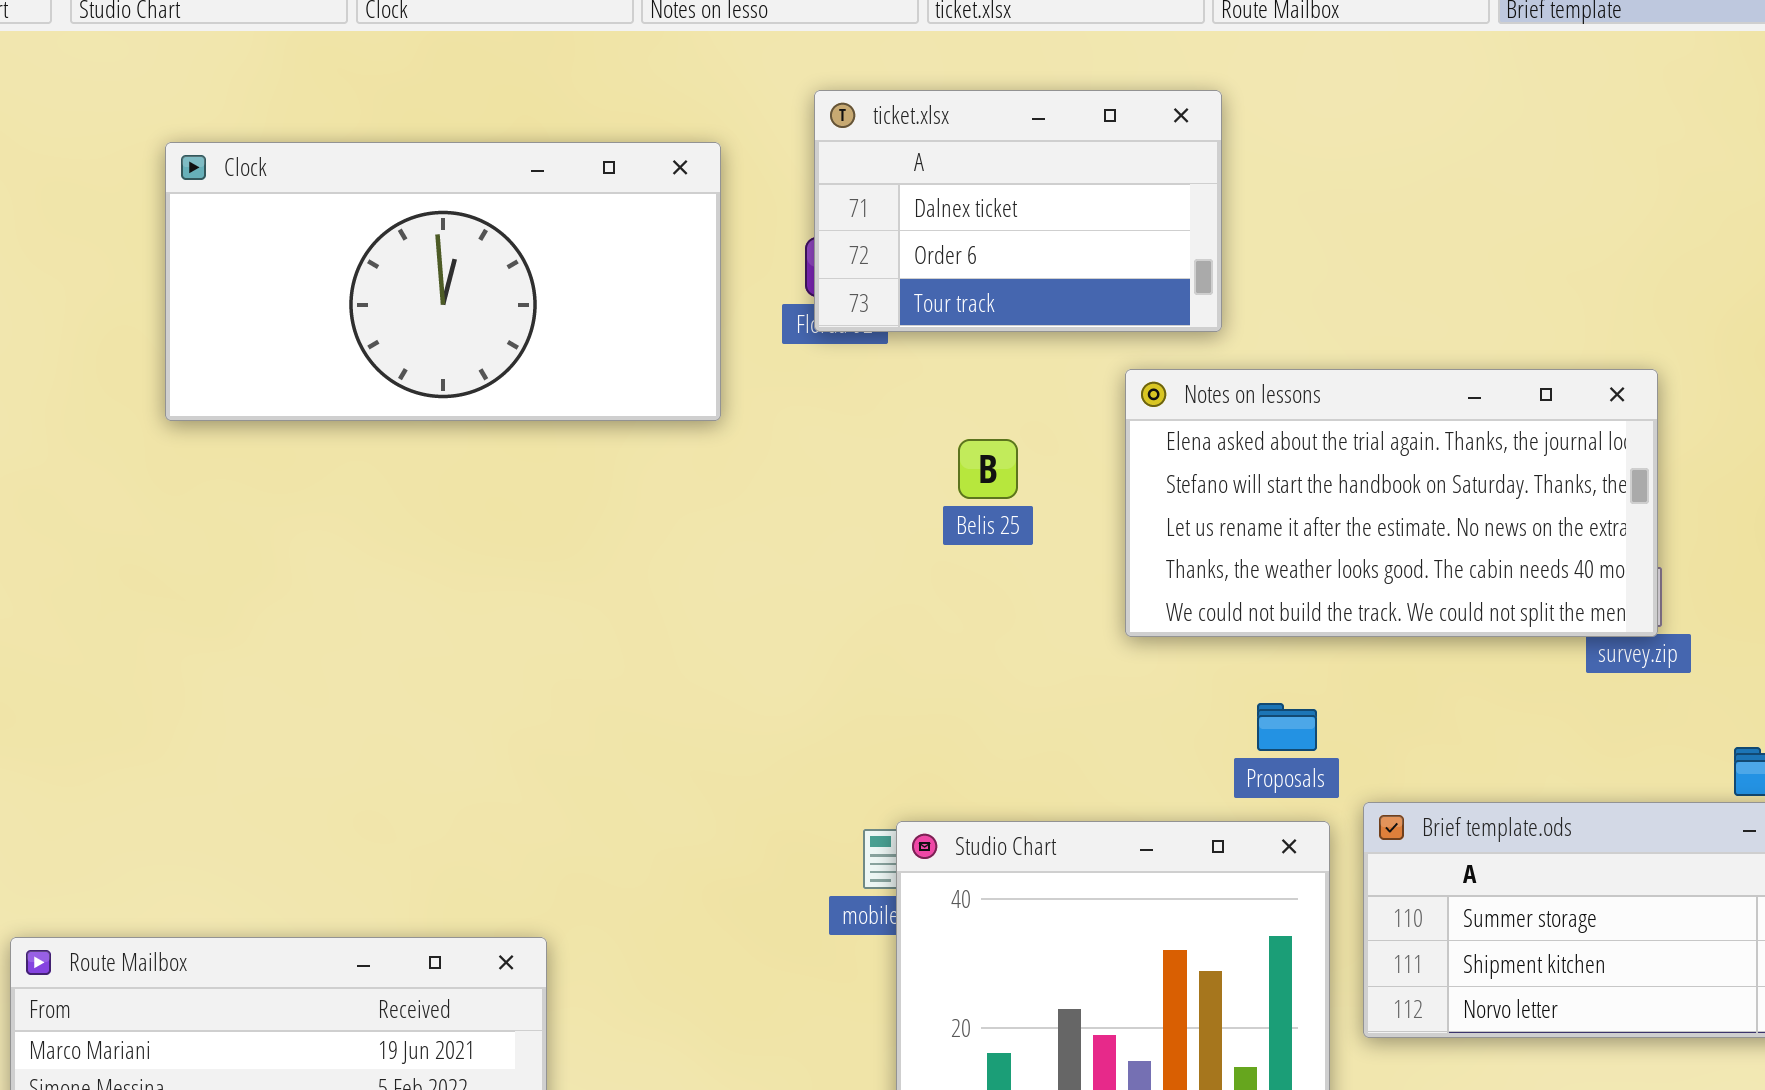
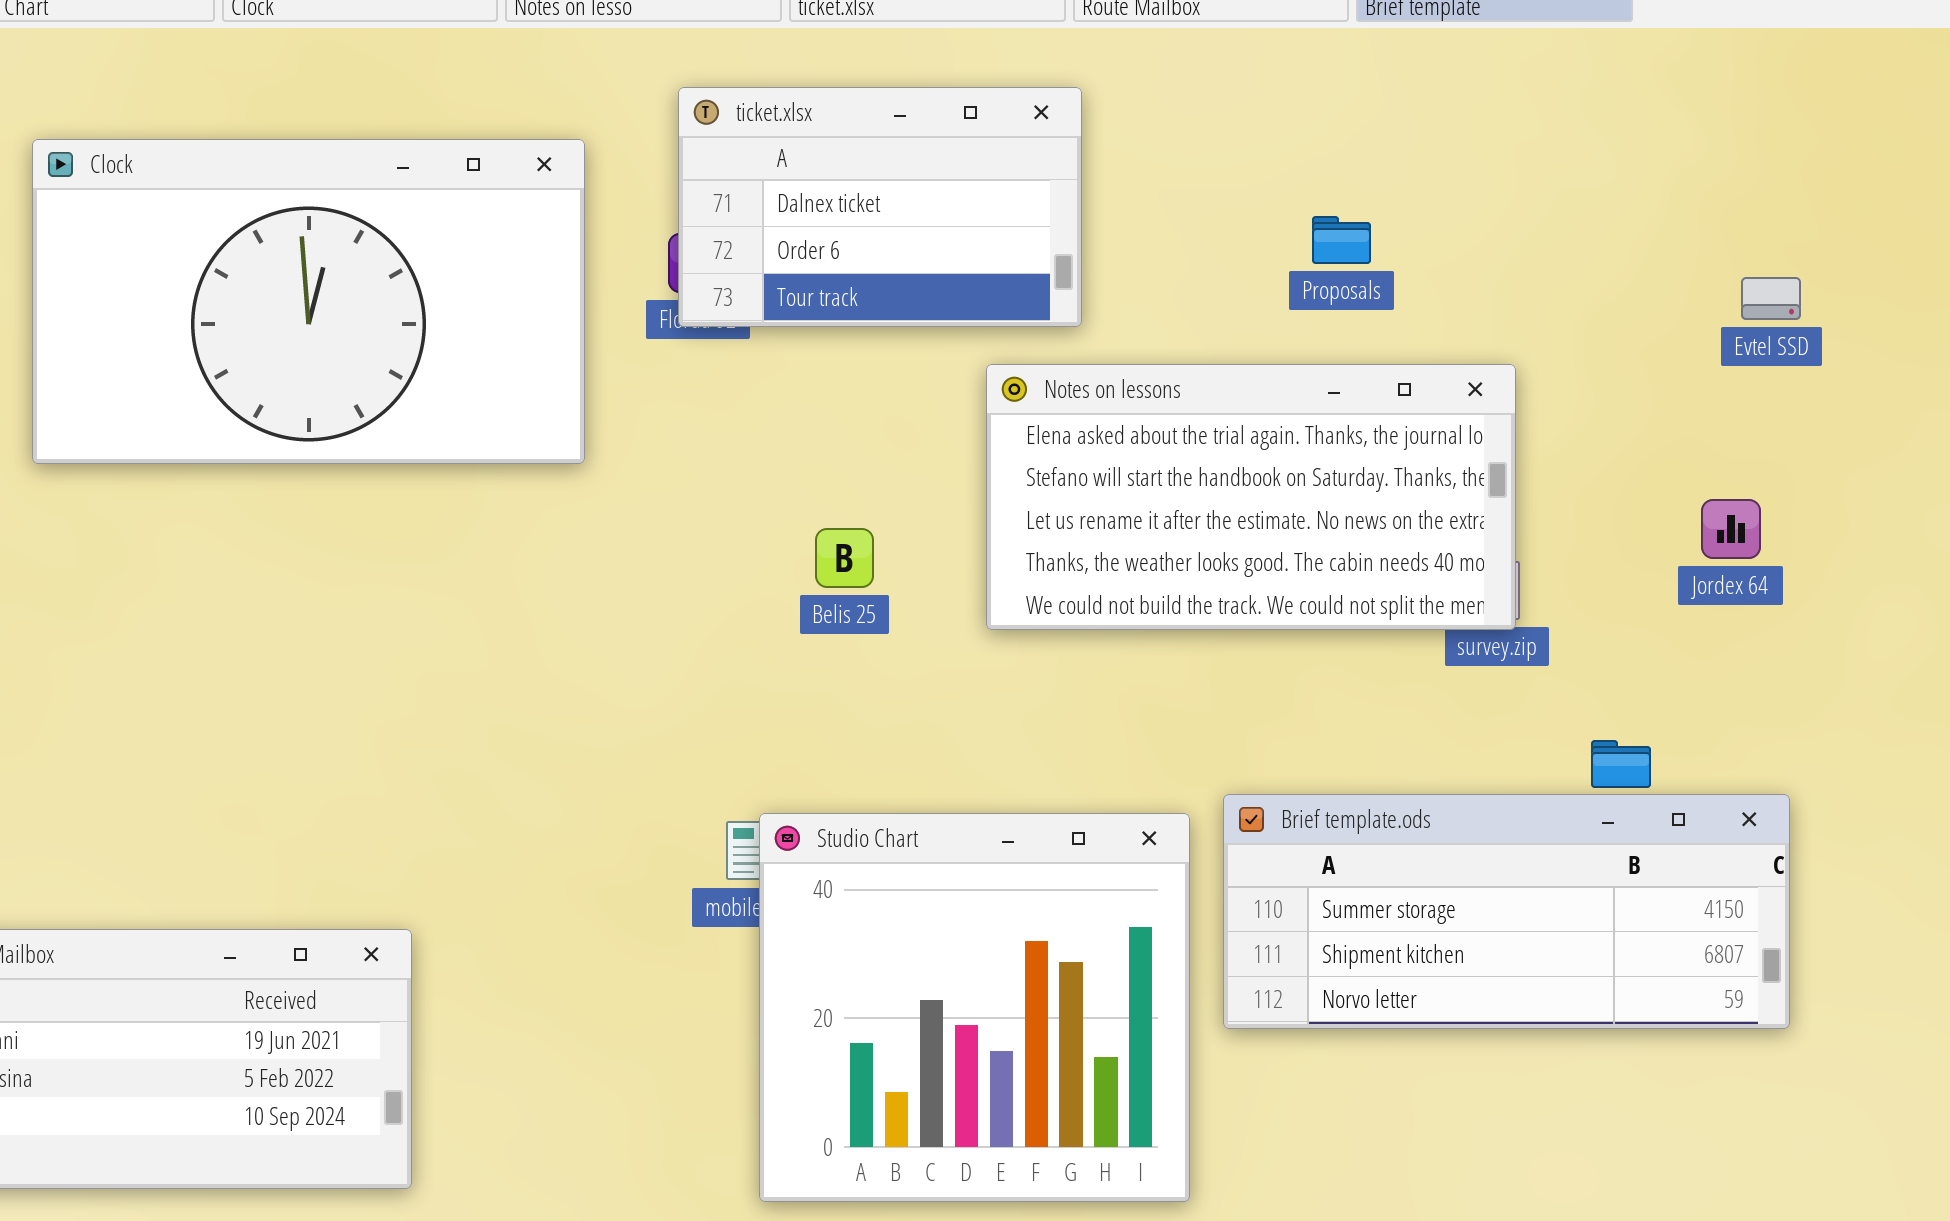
Clock: [165,142,721,421] -> [32,139,585,464], resized
Belis 25: [958,439,1018,499] -> [815,528,874,588], moved
Proposals: [1257,703,1317,751] -> [1312,216,1371,264], moved

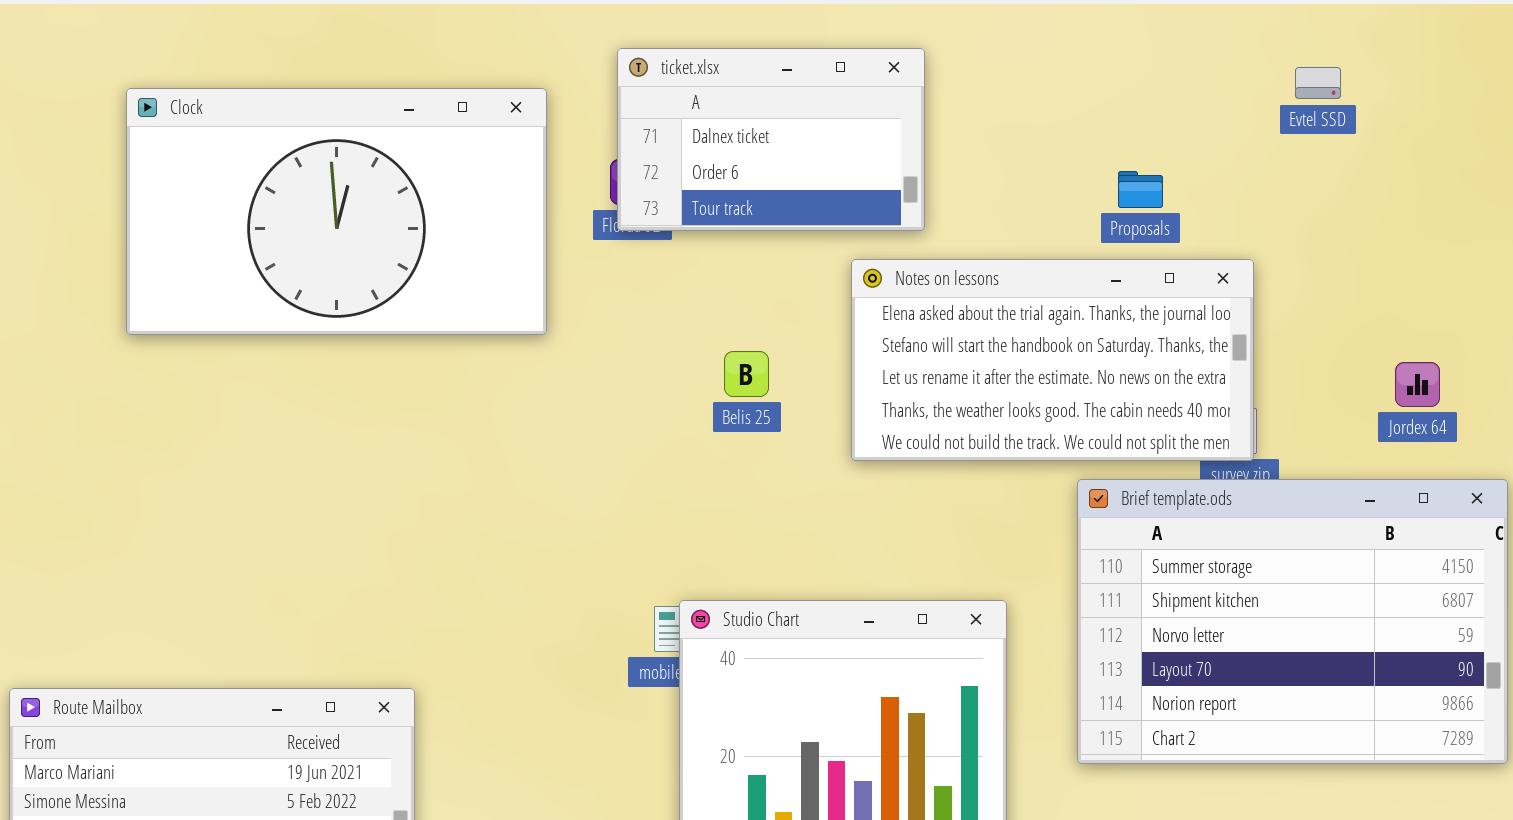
Proposals: [1312,216,1371,264] -> [1118,171,1163,208], moved
Evtel SSD: [1741,277,1801,320] -> [1295,67,1341,99], moved
Belis 25: [815,528,874,588] -> [724,351,769,397], moved
Brief template.ods: [1223,794,1790,1029] -> [1077,479,1508,764], moved, resized

